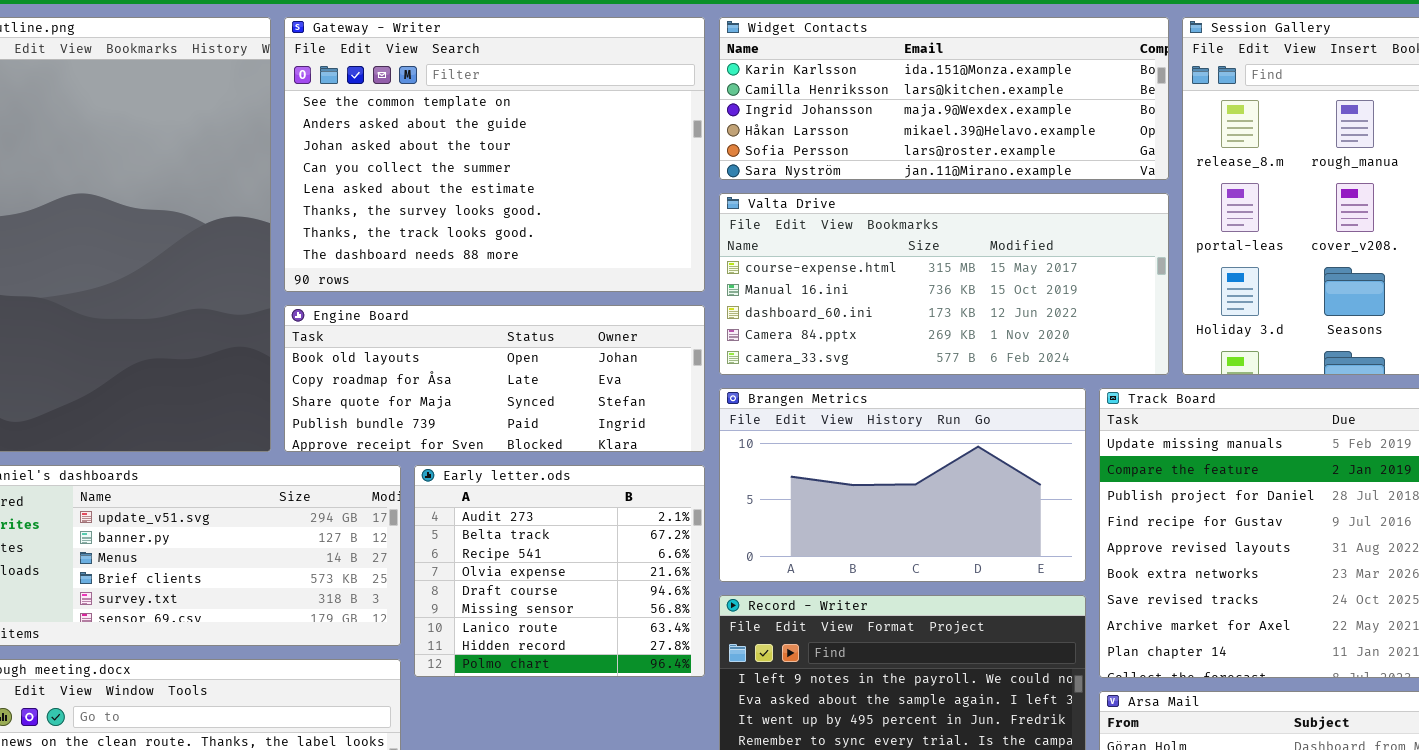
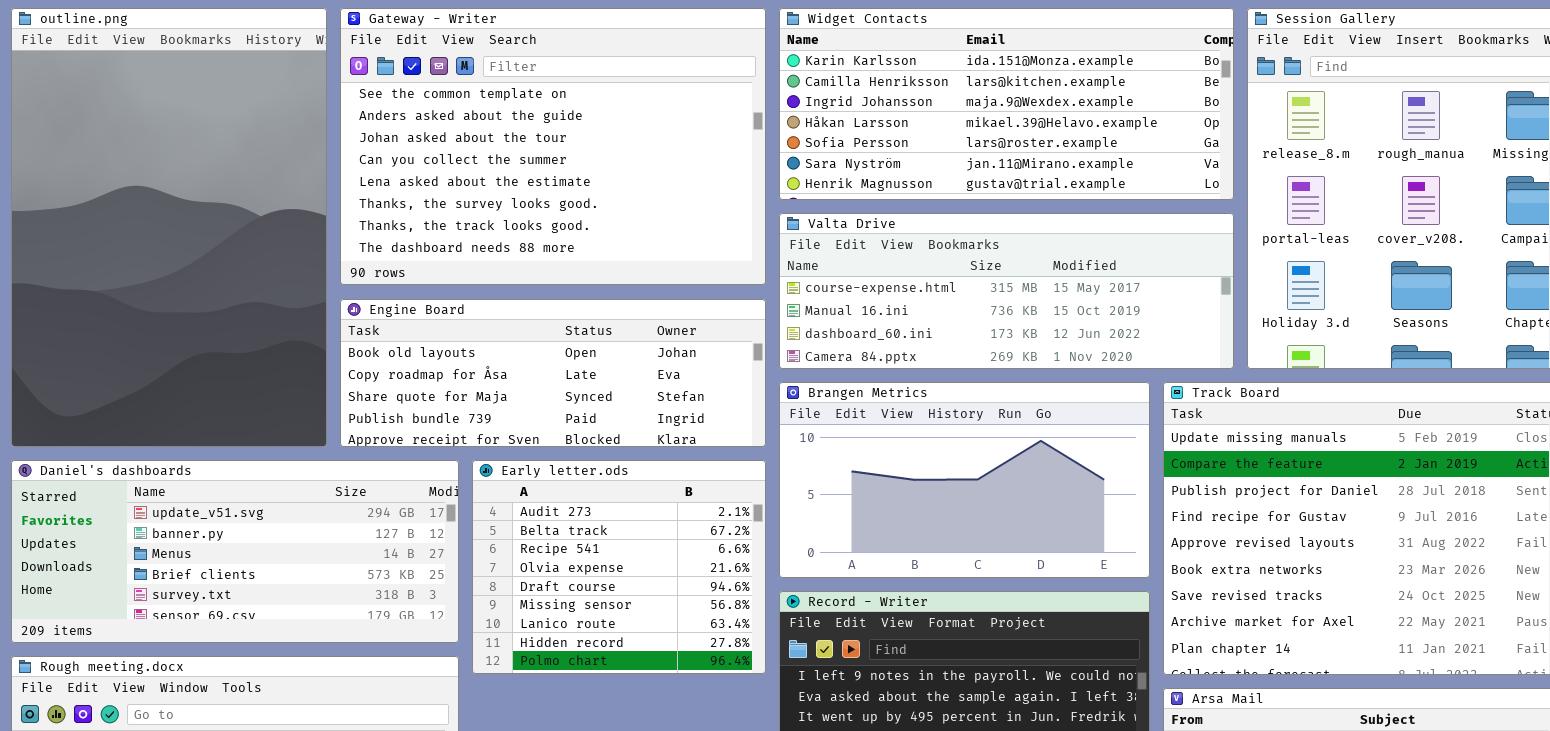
Widget Contacts: [719,17,1169,180] -> [779,8,1234,200], resized
Valta Drive: [719,193,1169,375] -> [779,213,1234,369], resized

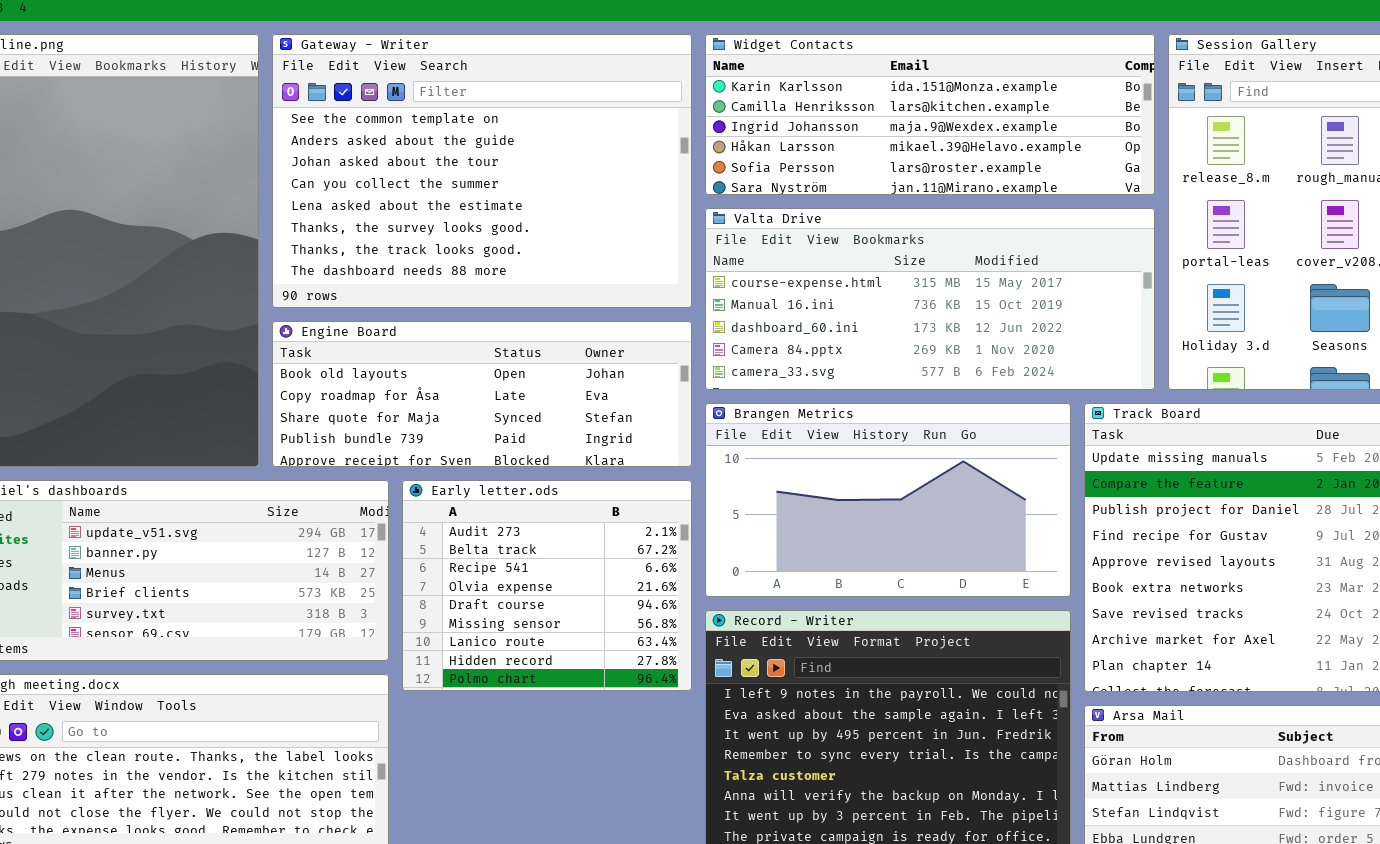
Widget Contacts: [779,8,1234,200] -> [705,34,1155,195], resized
Valta Drive: [779,213,1234,369] -> [705,208,1155,390], resized

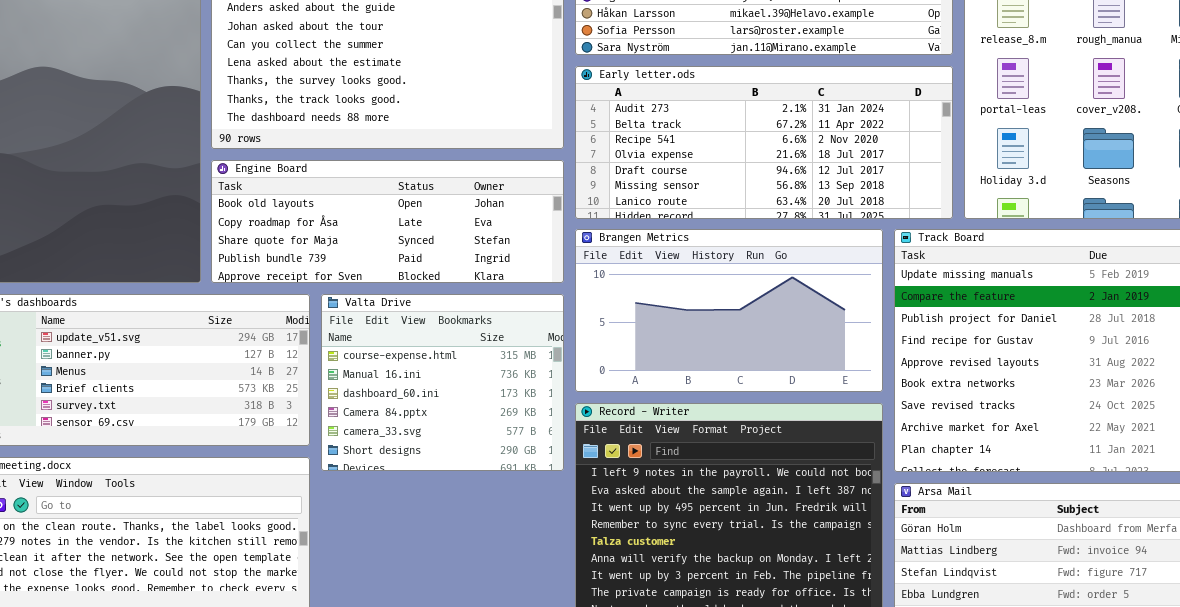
Valta Drive: [705,208,1155,390] -> [321,294,564,471], moved, resized
Early letter.ods: [402,480,692,691] -> [575,66,953,219], moved, resized

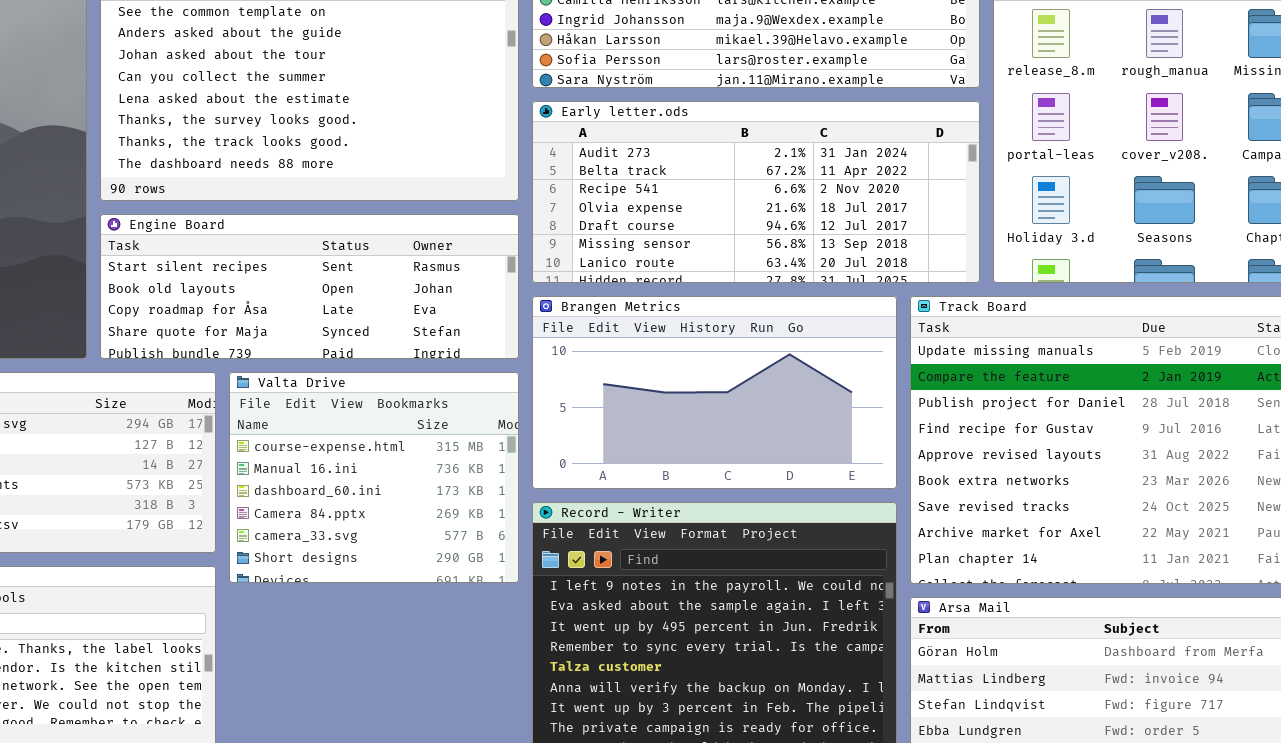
Engine Board: [211,160,564,283] -> [100,214,519,359], scrolled up 1 row

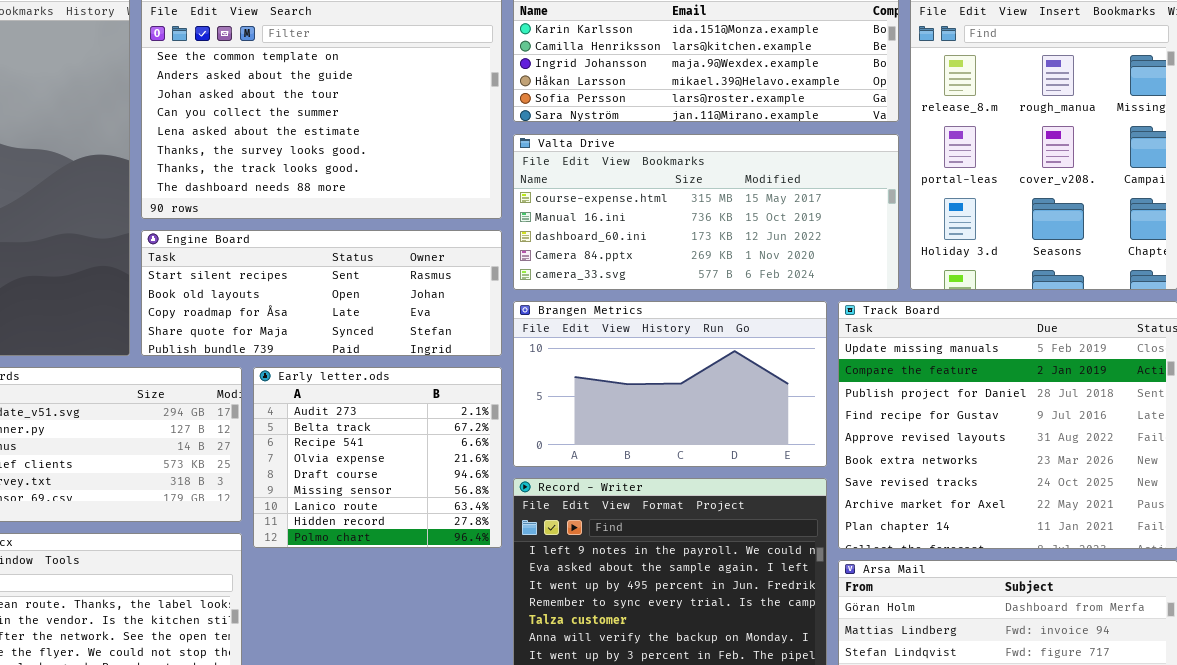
Early letter.ods: [532,101,980,283] -> [253,367,502,548], moved, resized
Valta Drive: [229,372,519,583] -> [513,134,899,290], moved, resized

